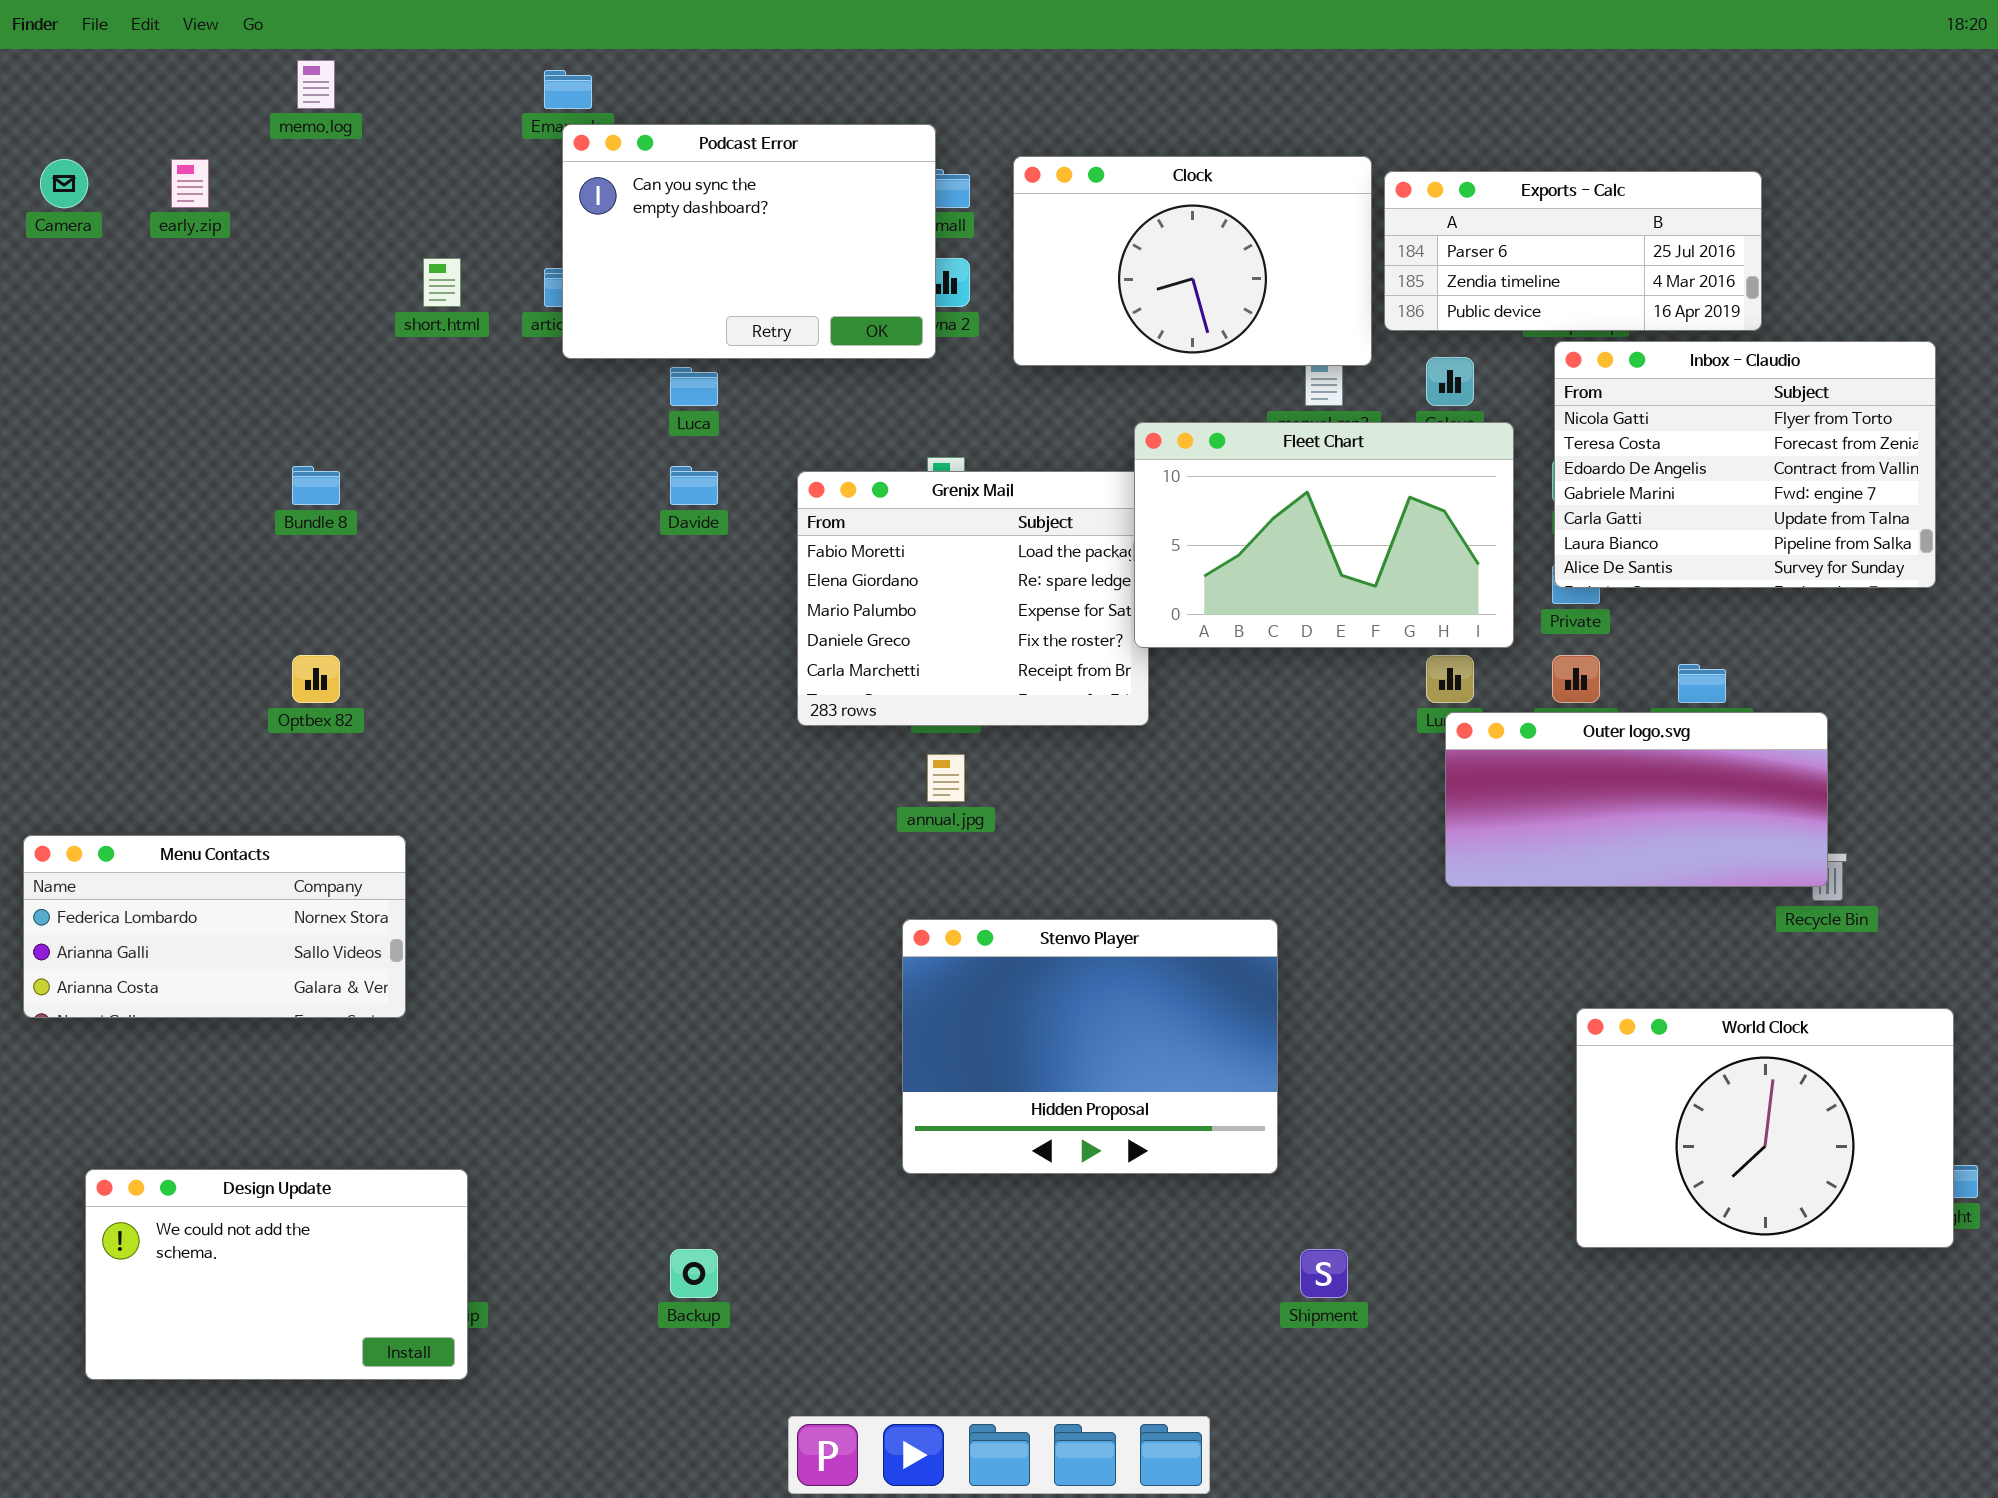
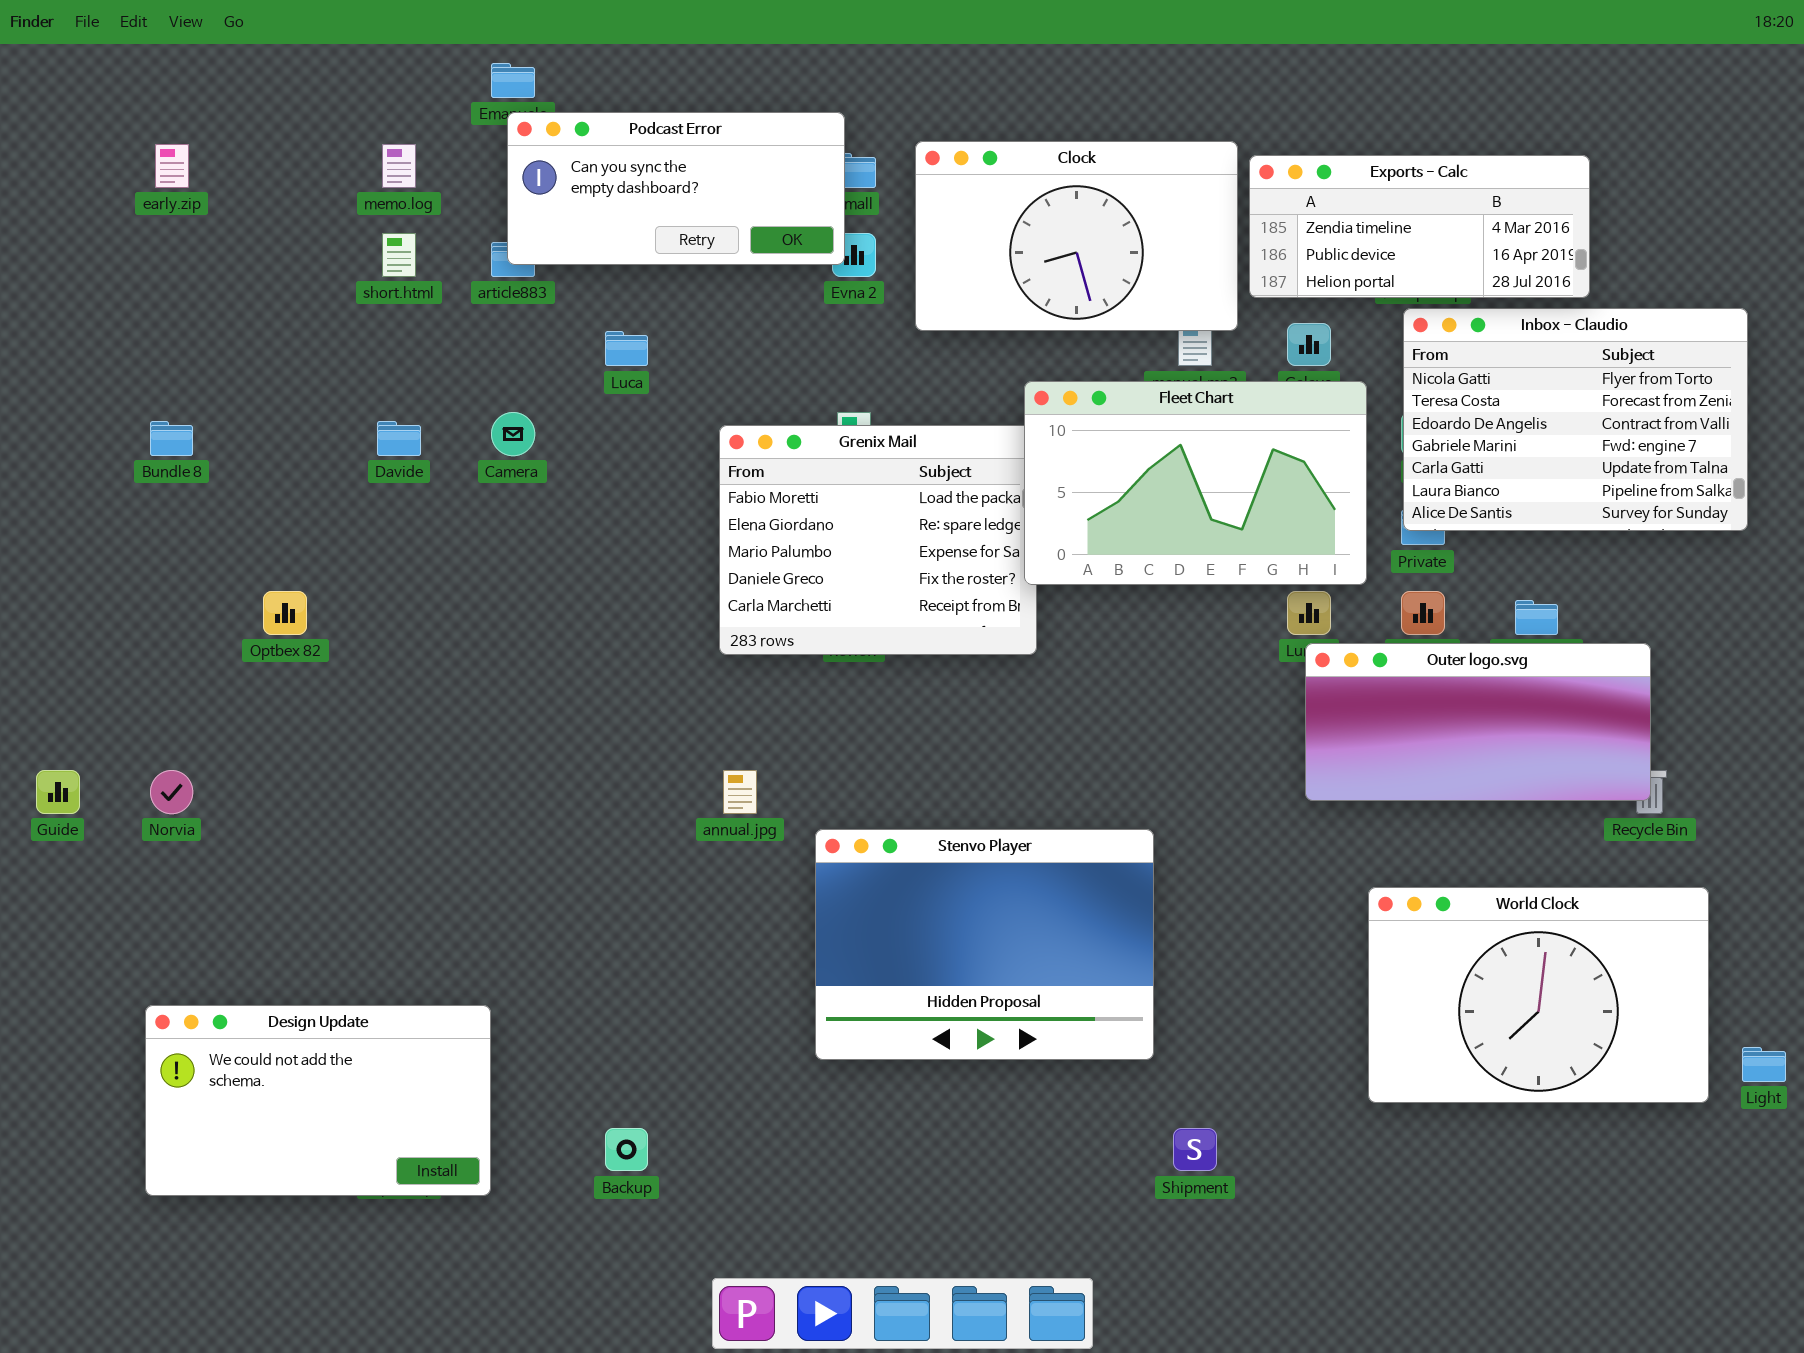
memo.log: [297,60,335,109] -> [382,144,416,188], moved
Podcast Error: [562,124,936,359] -> [507,112,845,265], resized
Camera: [40,159,88,208] -> [491,412,535,456], moved
Exports - Calc: [1384,171,1762,331] -> [1249,155,1590,298], scrolled down 1 row
Bundle 8: [292,466,340,505] -> [150,421,193,456], moved
Davide: [670,466,718,505] -> [377,421,421,456], moved
annual.jpg: [927,754,965,802] -> [723,770,757,814], moved
Menu Contacts: [23,835,406,1018] -> none, closed
World Clock: [1576,1008,1954,1248] -> [1368,887,1709,1103], moved
Design Update: [85,1169,468,1380] -> [145,1005,491,1196], moved

